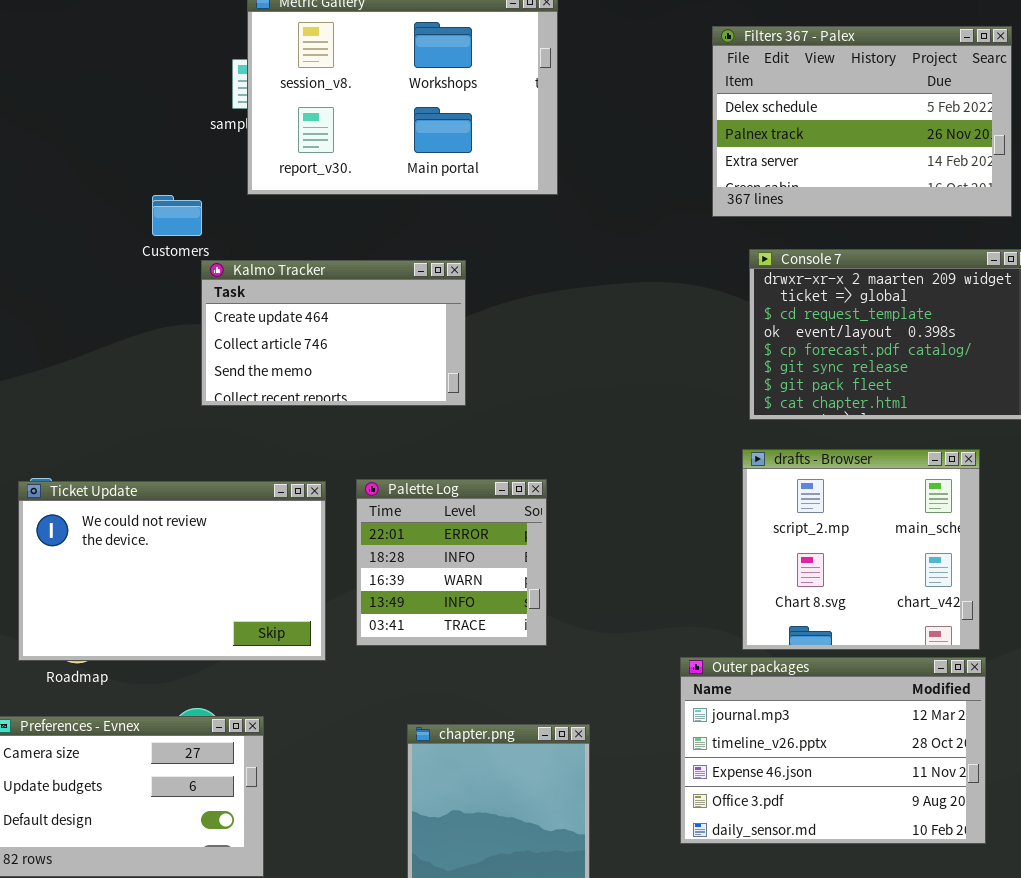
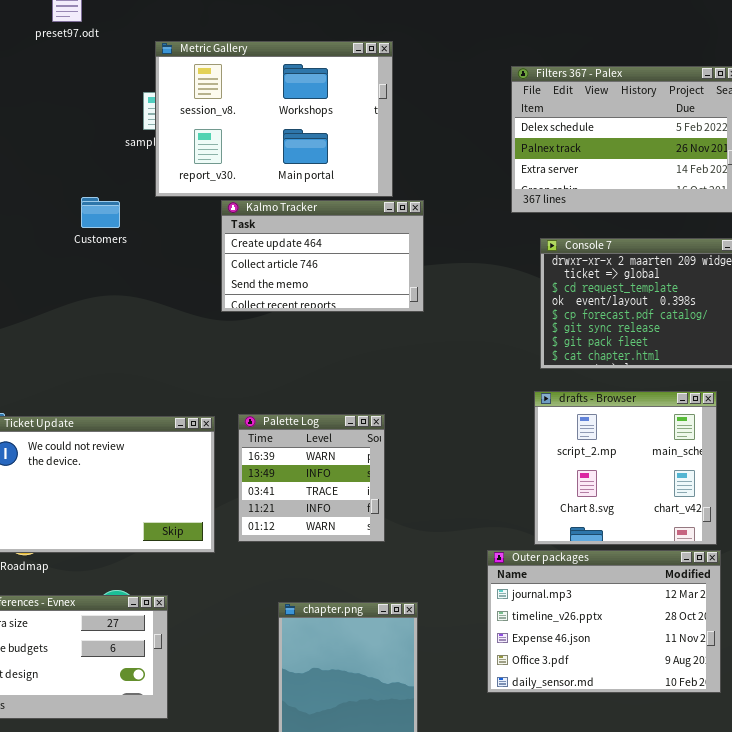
Kalmo Tracker: [201,260,466,406] -> [221,200,424,312], moved
Palette Log: [356,479,547,646] -> [238,414,385,542], scrolled down 2 rows

